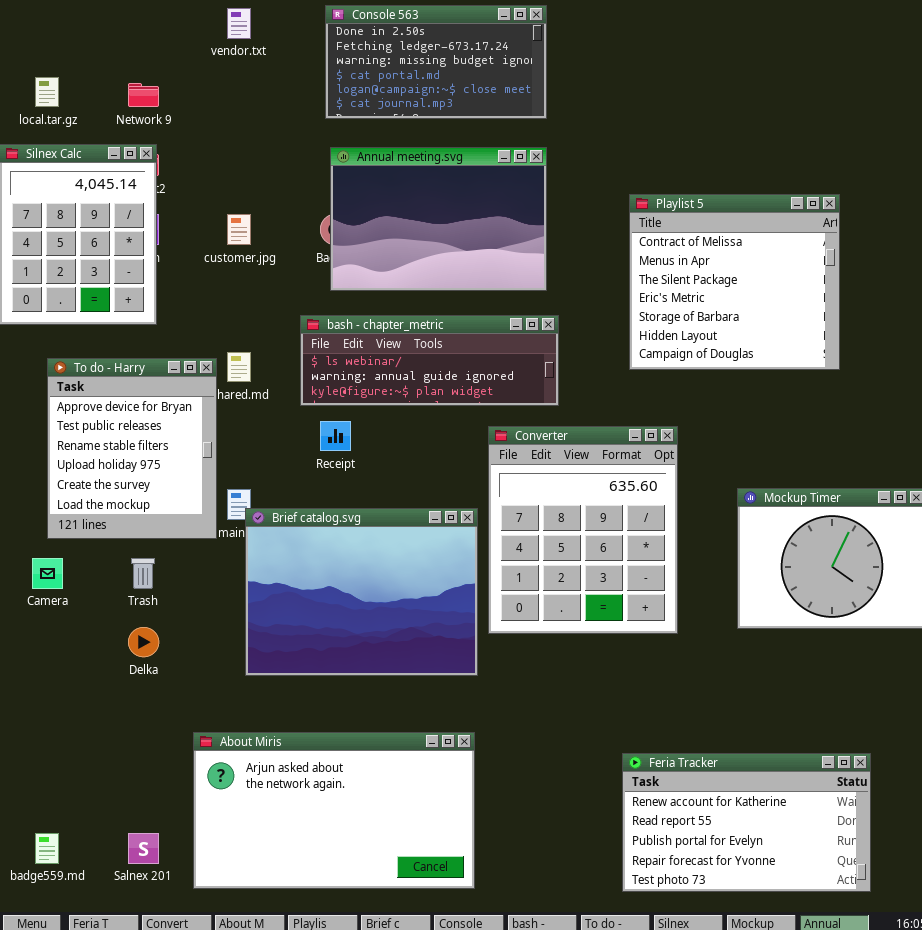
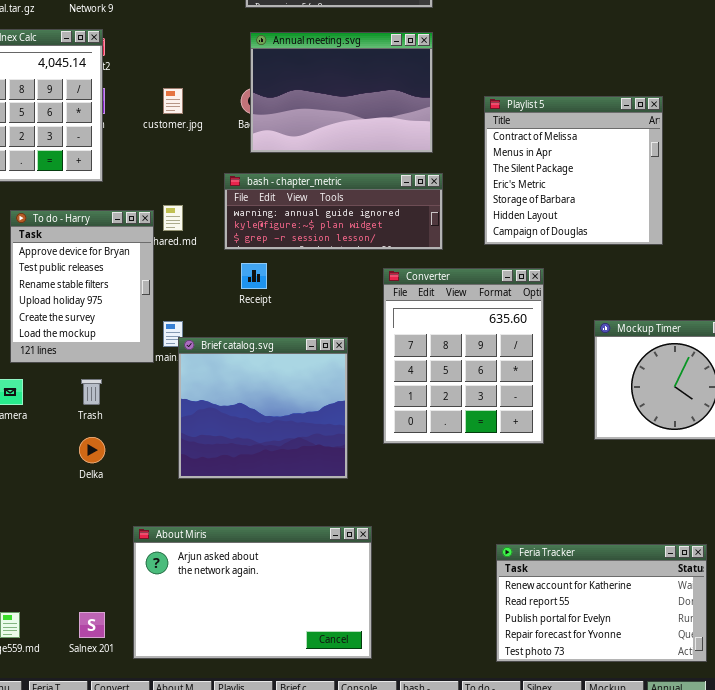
Playlist 5: [629,194,840,370] -> [484,96,663,245], moved
bash - chapter_metric: [300,315,559,406] -> [224,173,443,250], scrolled down 1 row
Brief catalog.svg: [245,508,478,676] -> [178,337,348,479], resized

